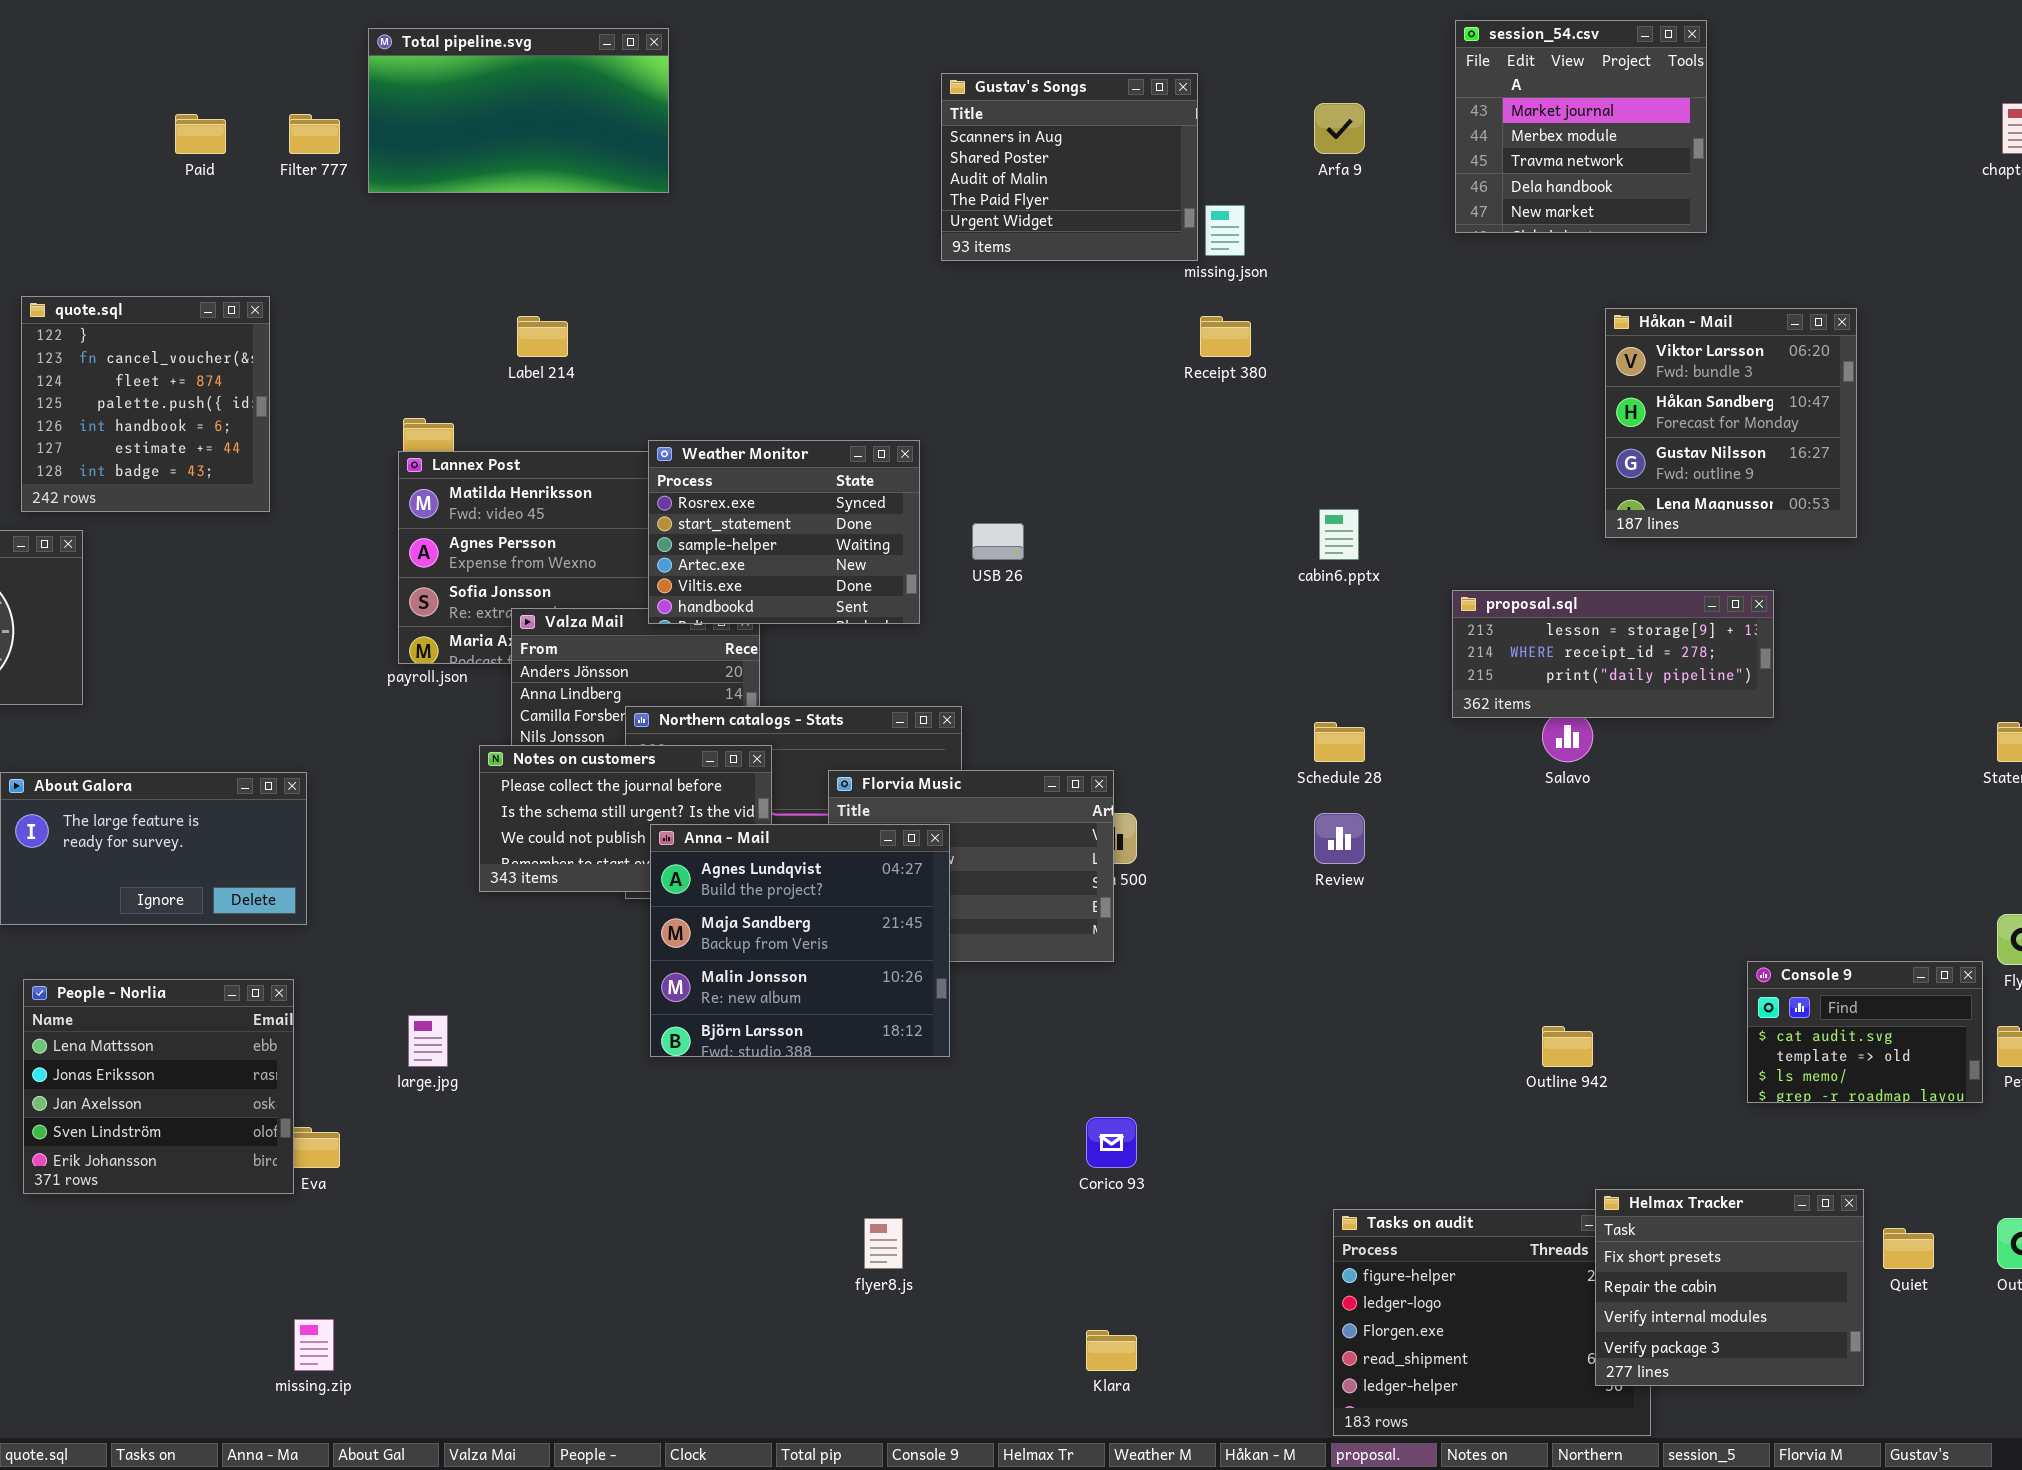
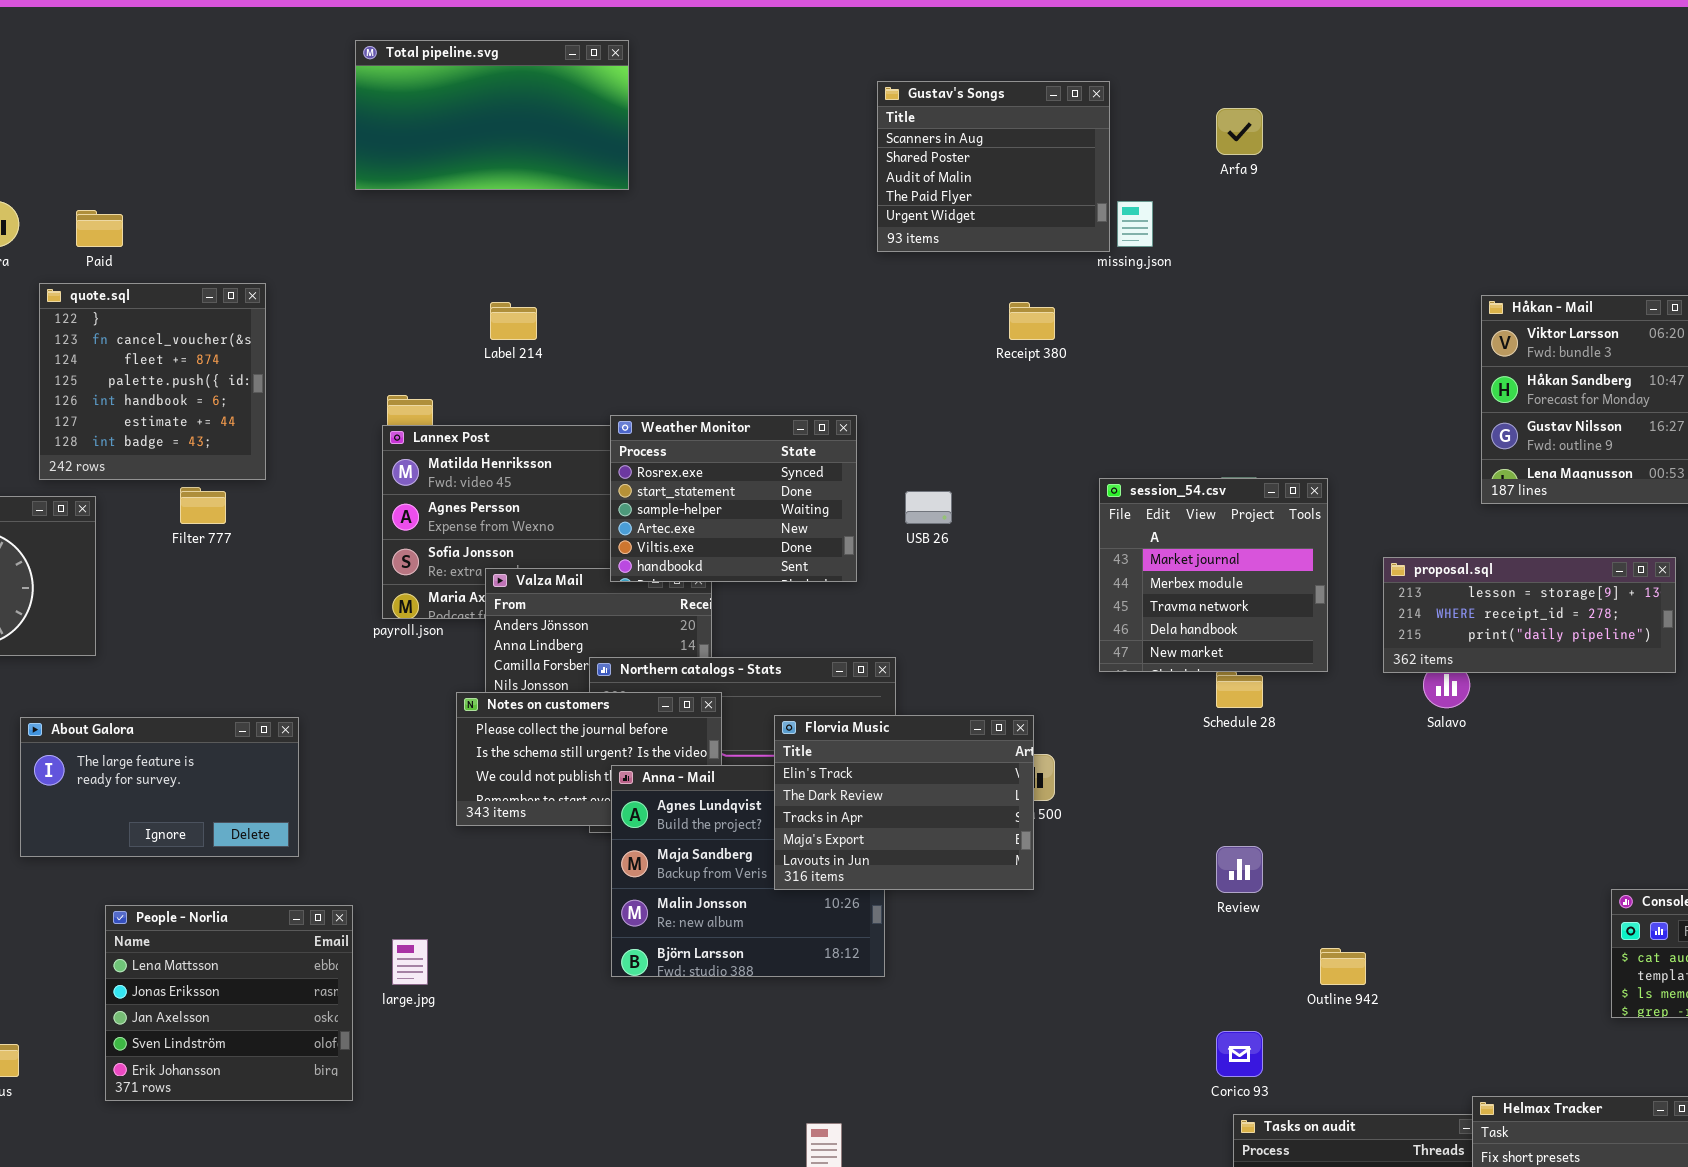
session_54.csv: [1455,20,1707,233] -> [1099,478,1328,672], moved
Paid: [175,114,226,154] -> [76,210,123,247], moved
Filter 777: [289,114,340,154] -> [180,487,226,524], moved
Receipt 380: [1200,316,1251,357] -> [1009,302,1055,340], moved
proposal.sql: [1452,590,1774,718] -> [1383,557,1676,673], moved
Florvia Music: [828,770,1114,962] -> [774,715,1034,890], raised
Review: [1314,813,1365,864] -> [1216,846,1263,893], moved
People - Norlia: [23,979,294,1194] -> [105,905,353,1101], moved
Outline 942: [1542,1026,1593,1067] -> [1320,948,1366,985], moved
Corico 93: [1086,1117,1137,1168] -> [1216,1031,1263,1077], moved

